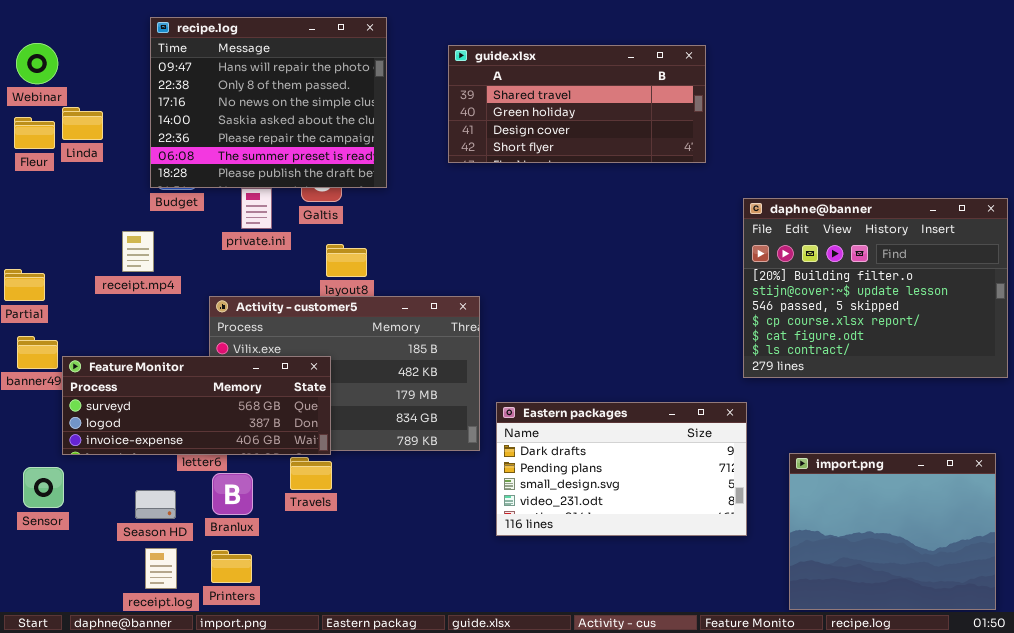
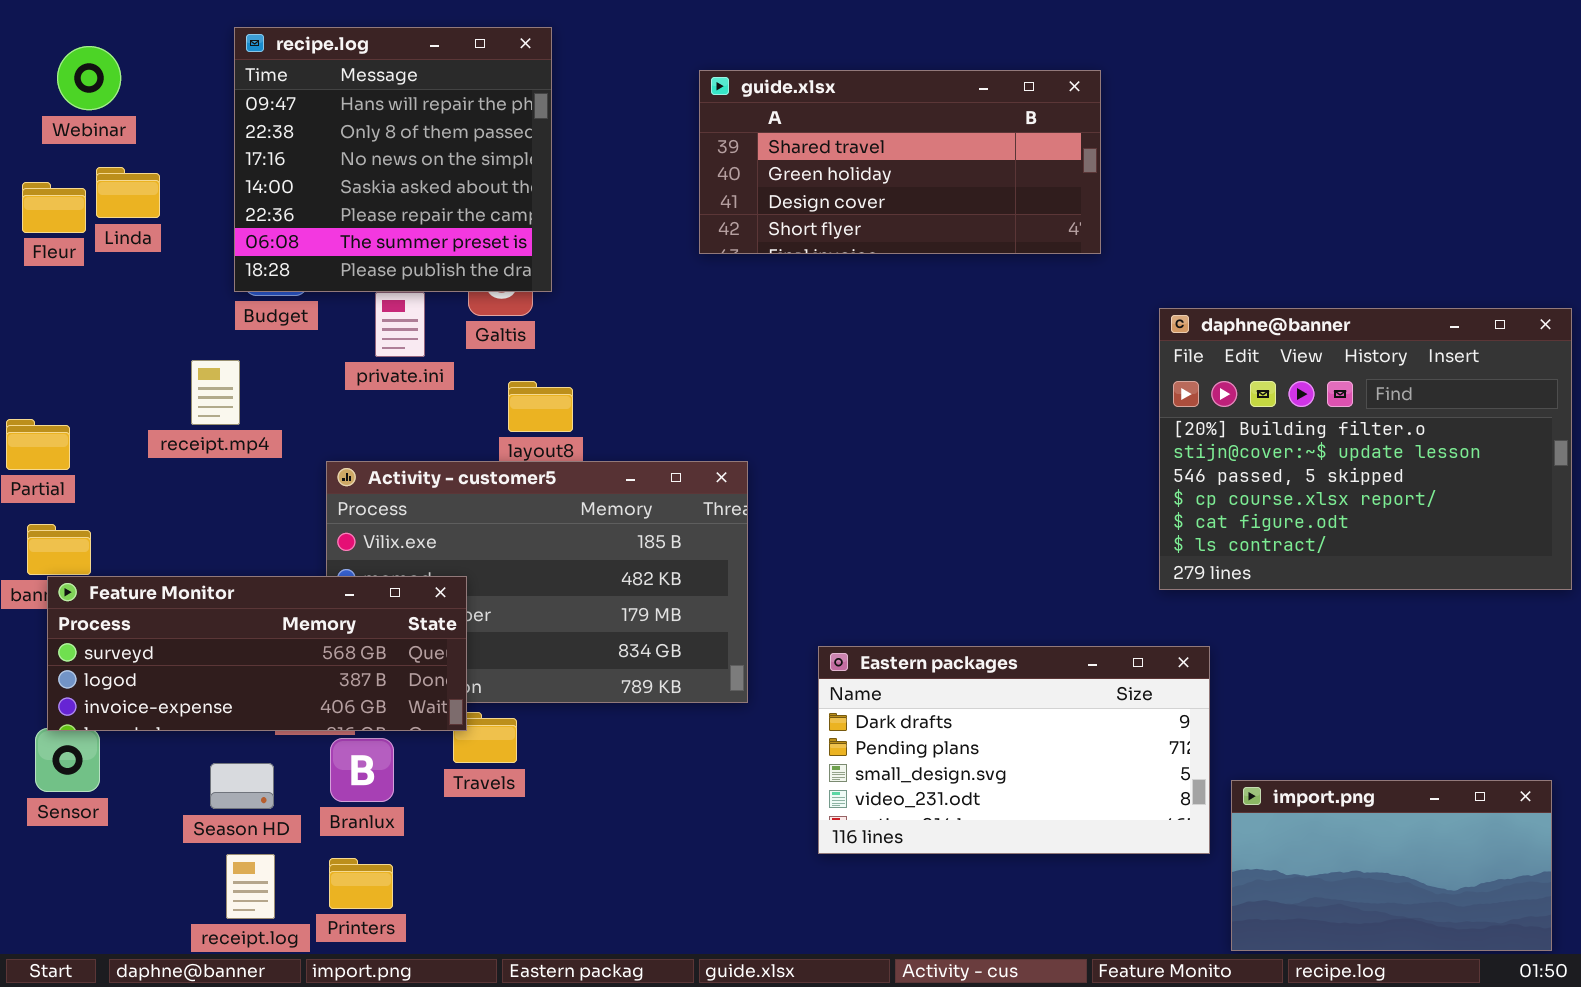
recipe.log: [150,17,387,188] -> [234,27,552,292], resized
Webinar: [16,43,58,84] -> [57,46,121,110], moved
Feature Monitor: [62,356,331,455] -> [47,576,467,731], moved
Eastern packages: [496,402,747,536] -> [818,646,1210,854], moved
import.png: [789,453,996,610] -> [1231,780,1552,951], resized

